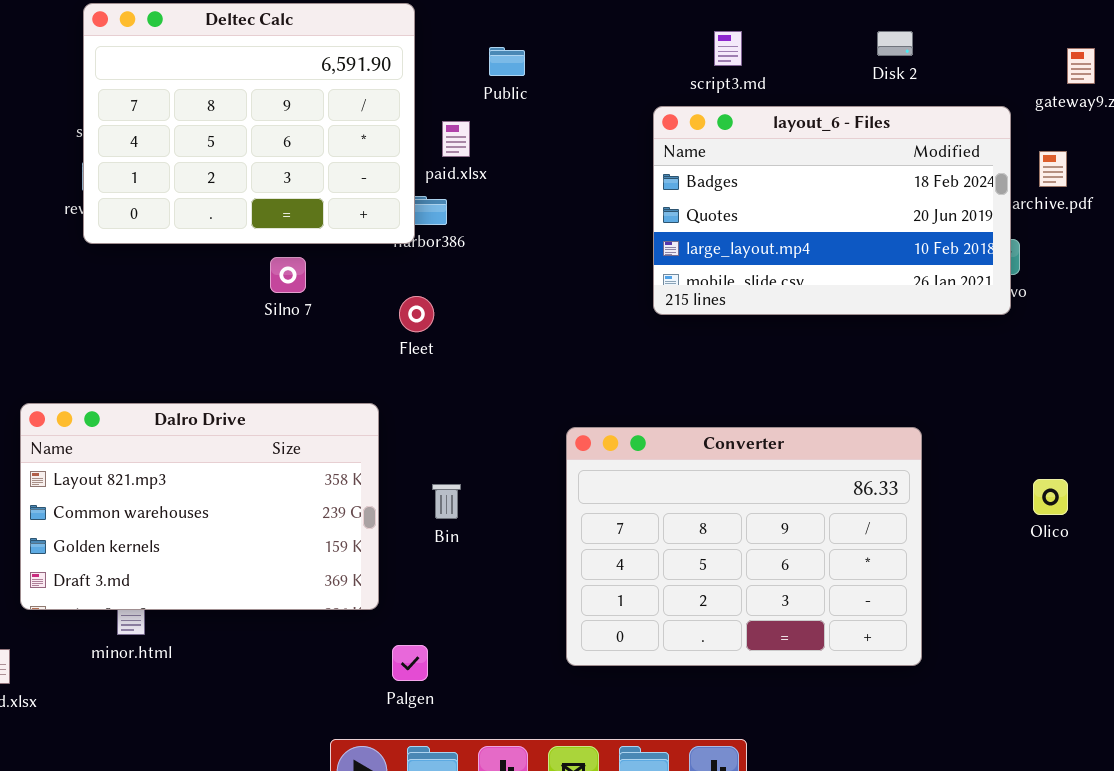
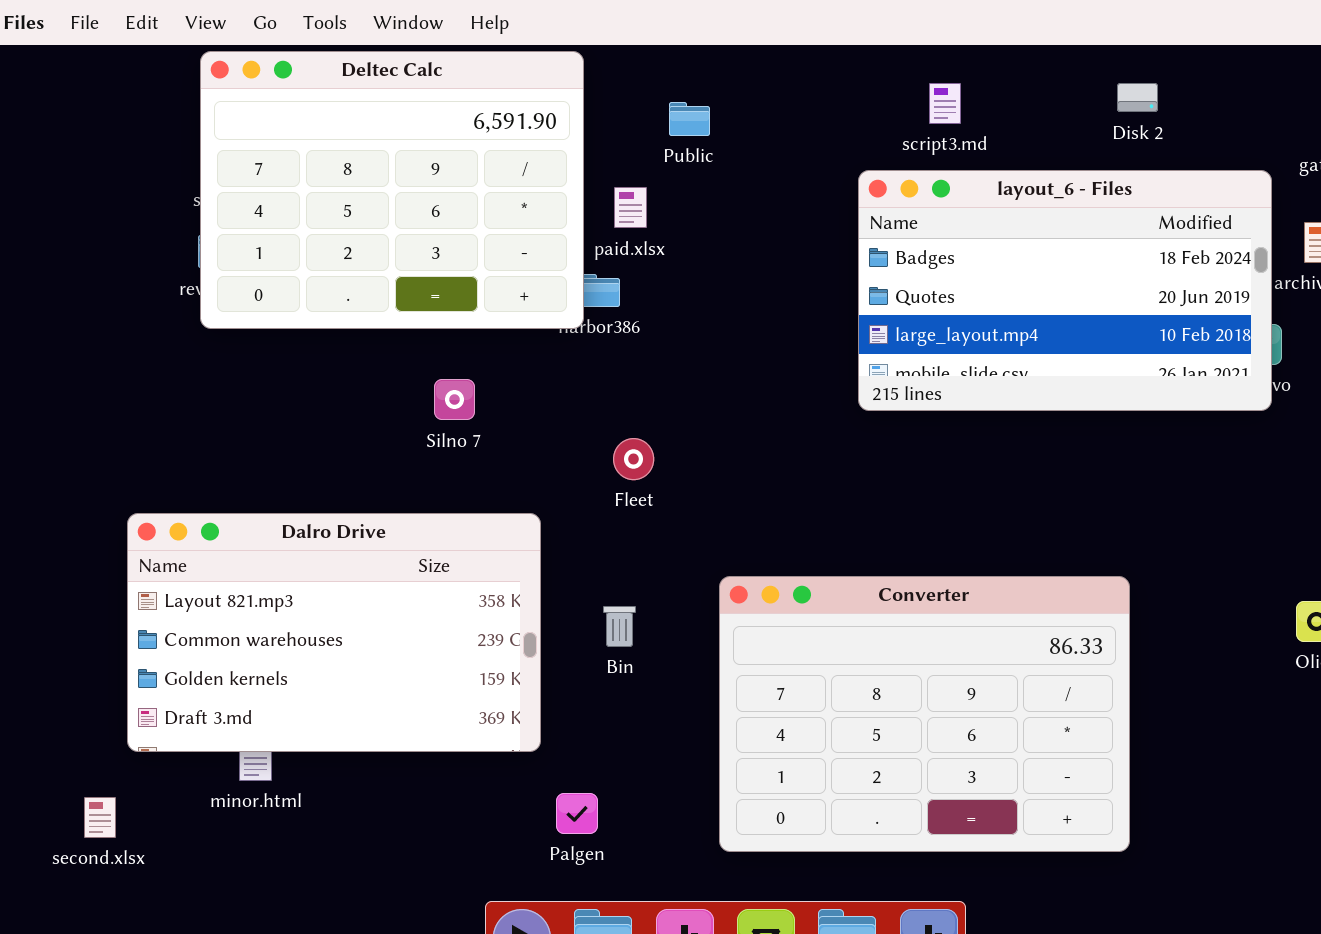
Silno 7: [270,257,306,293] -> [434,379,475,420], moved
Fleet: [399,296,434,332] -> [613,438,654,480], moved
Converter: [566,427,922,666] -> [719,576,1130,852], moved

